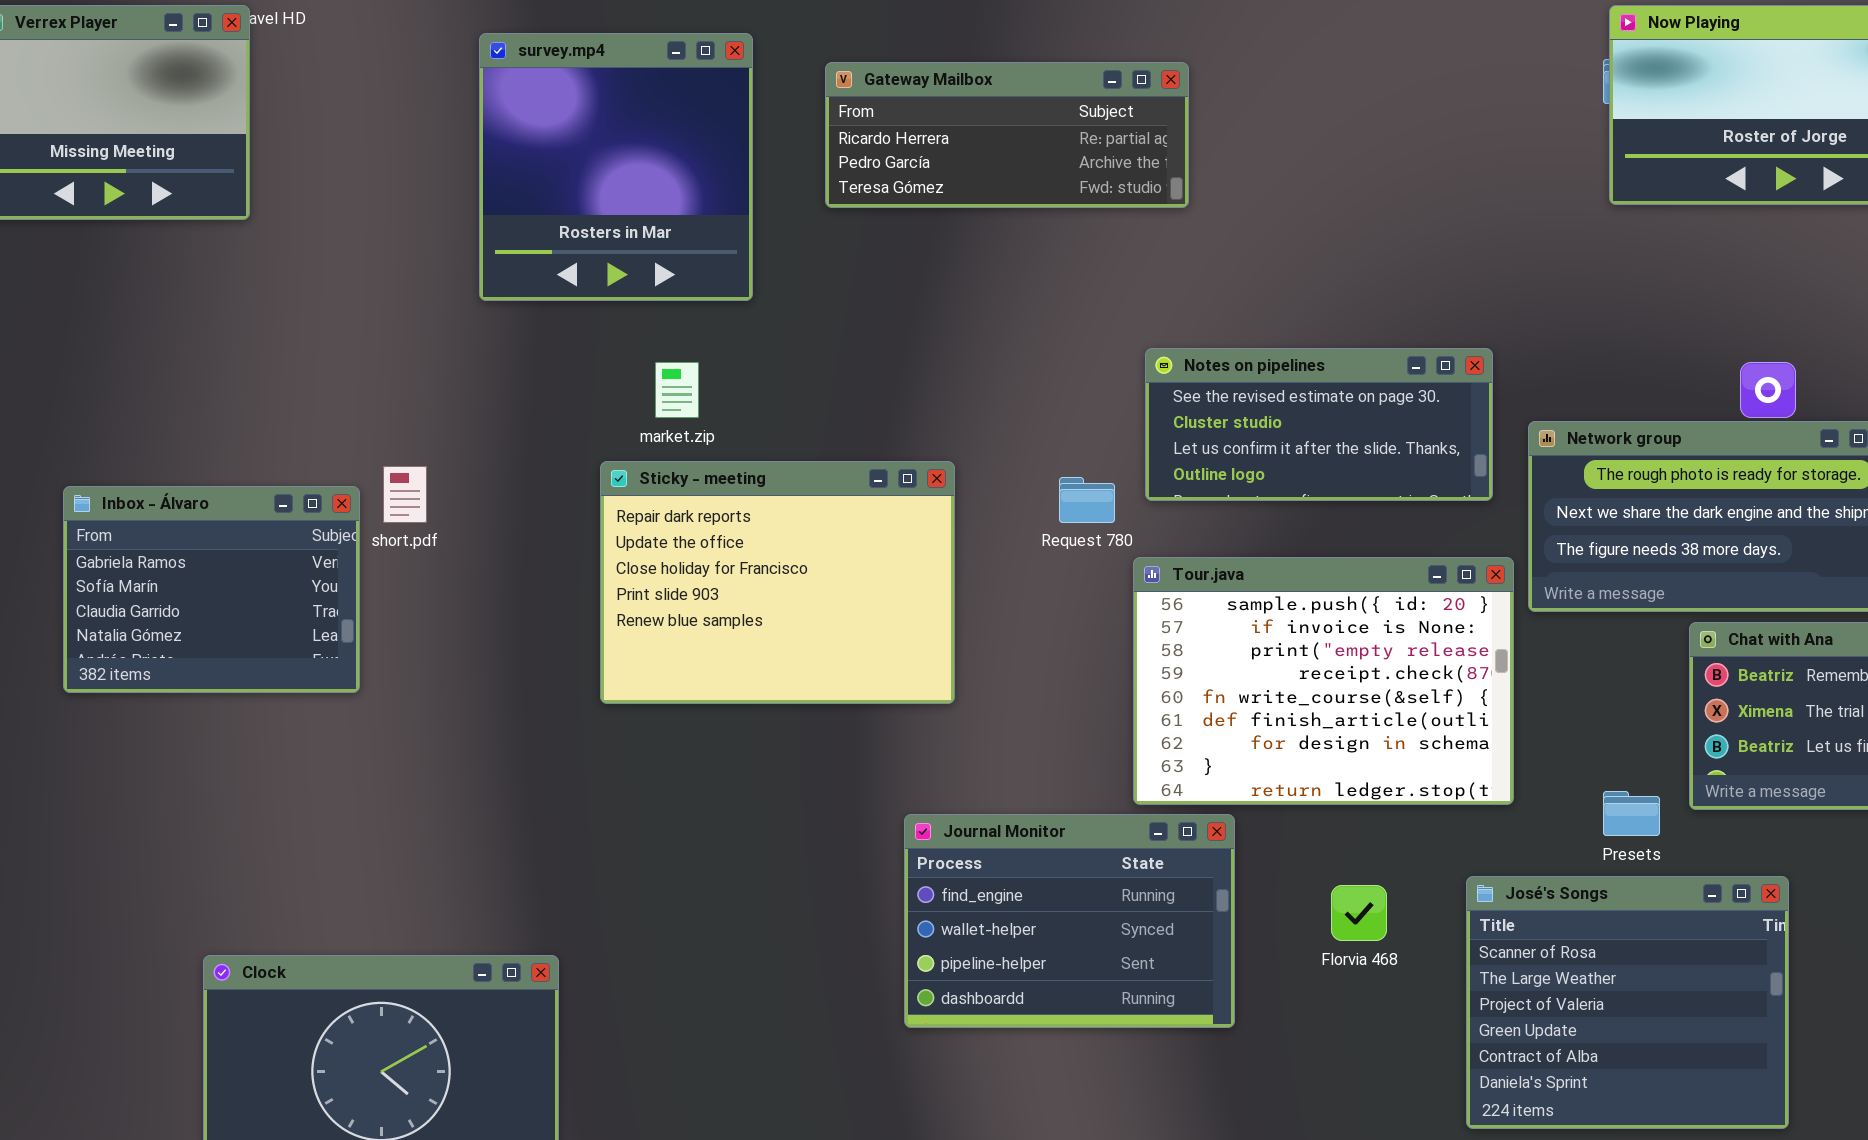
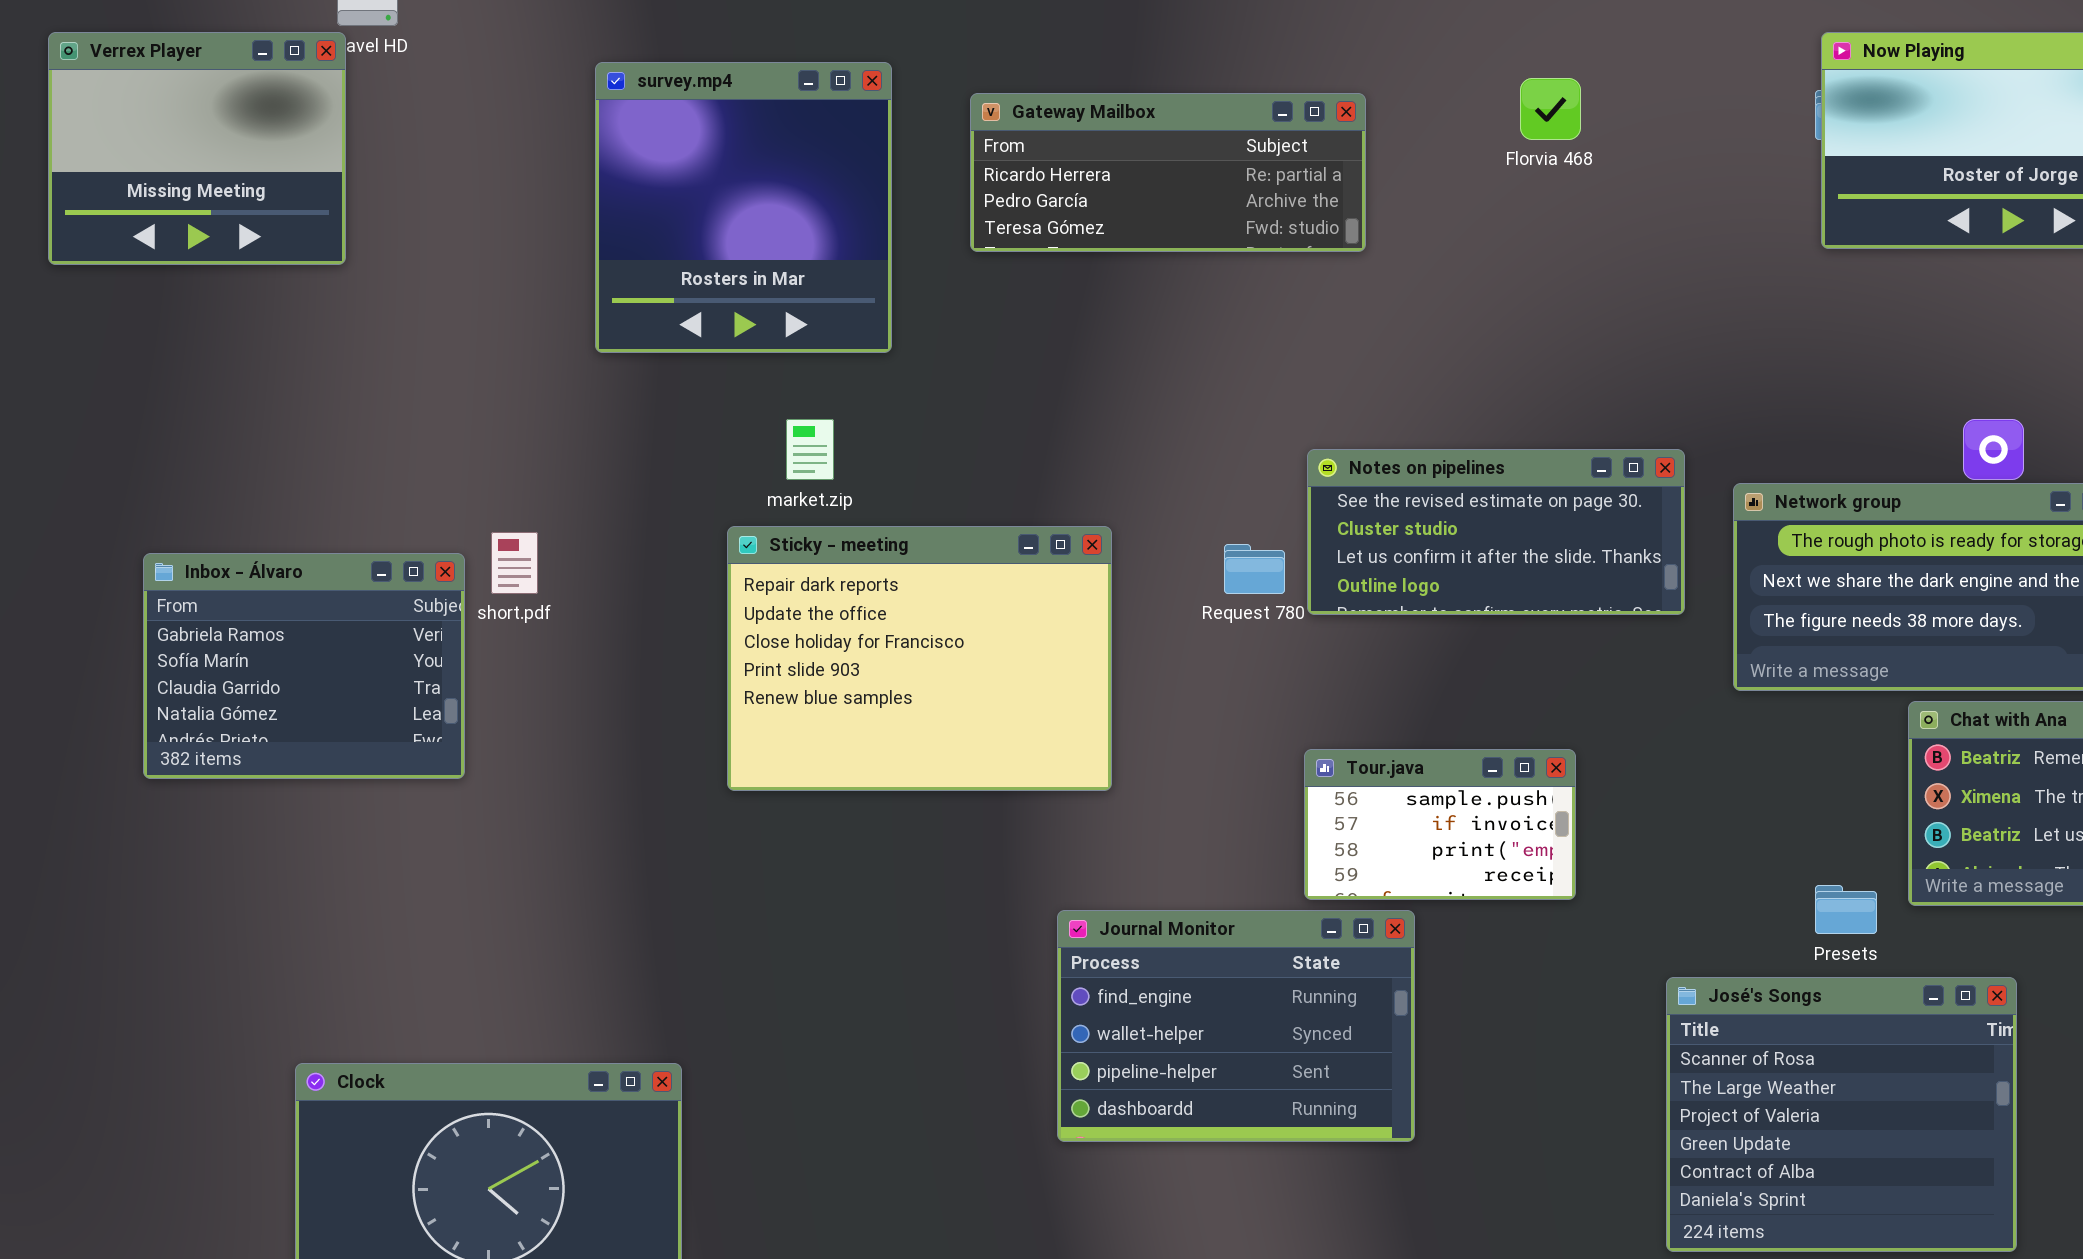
Notes on pipelines: [1145,348,1493,501] -> [1307,449,1685,615], moved
Tour.java: [1133,557,1514,805] -> [1304,749,1576,900], resized
Florvia 468: [1331,885,1387,941] -> [1520,78,1581,140], moved

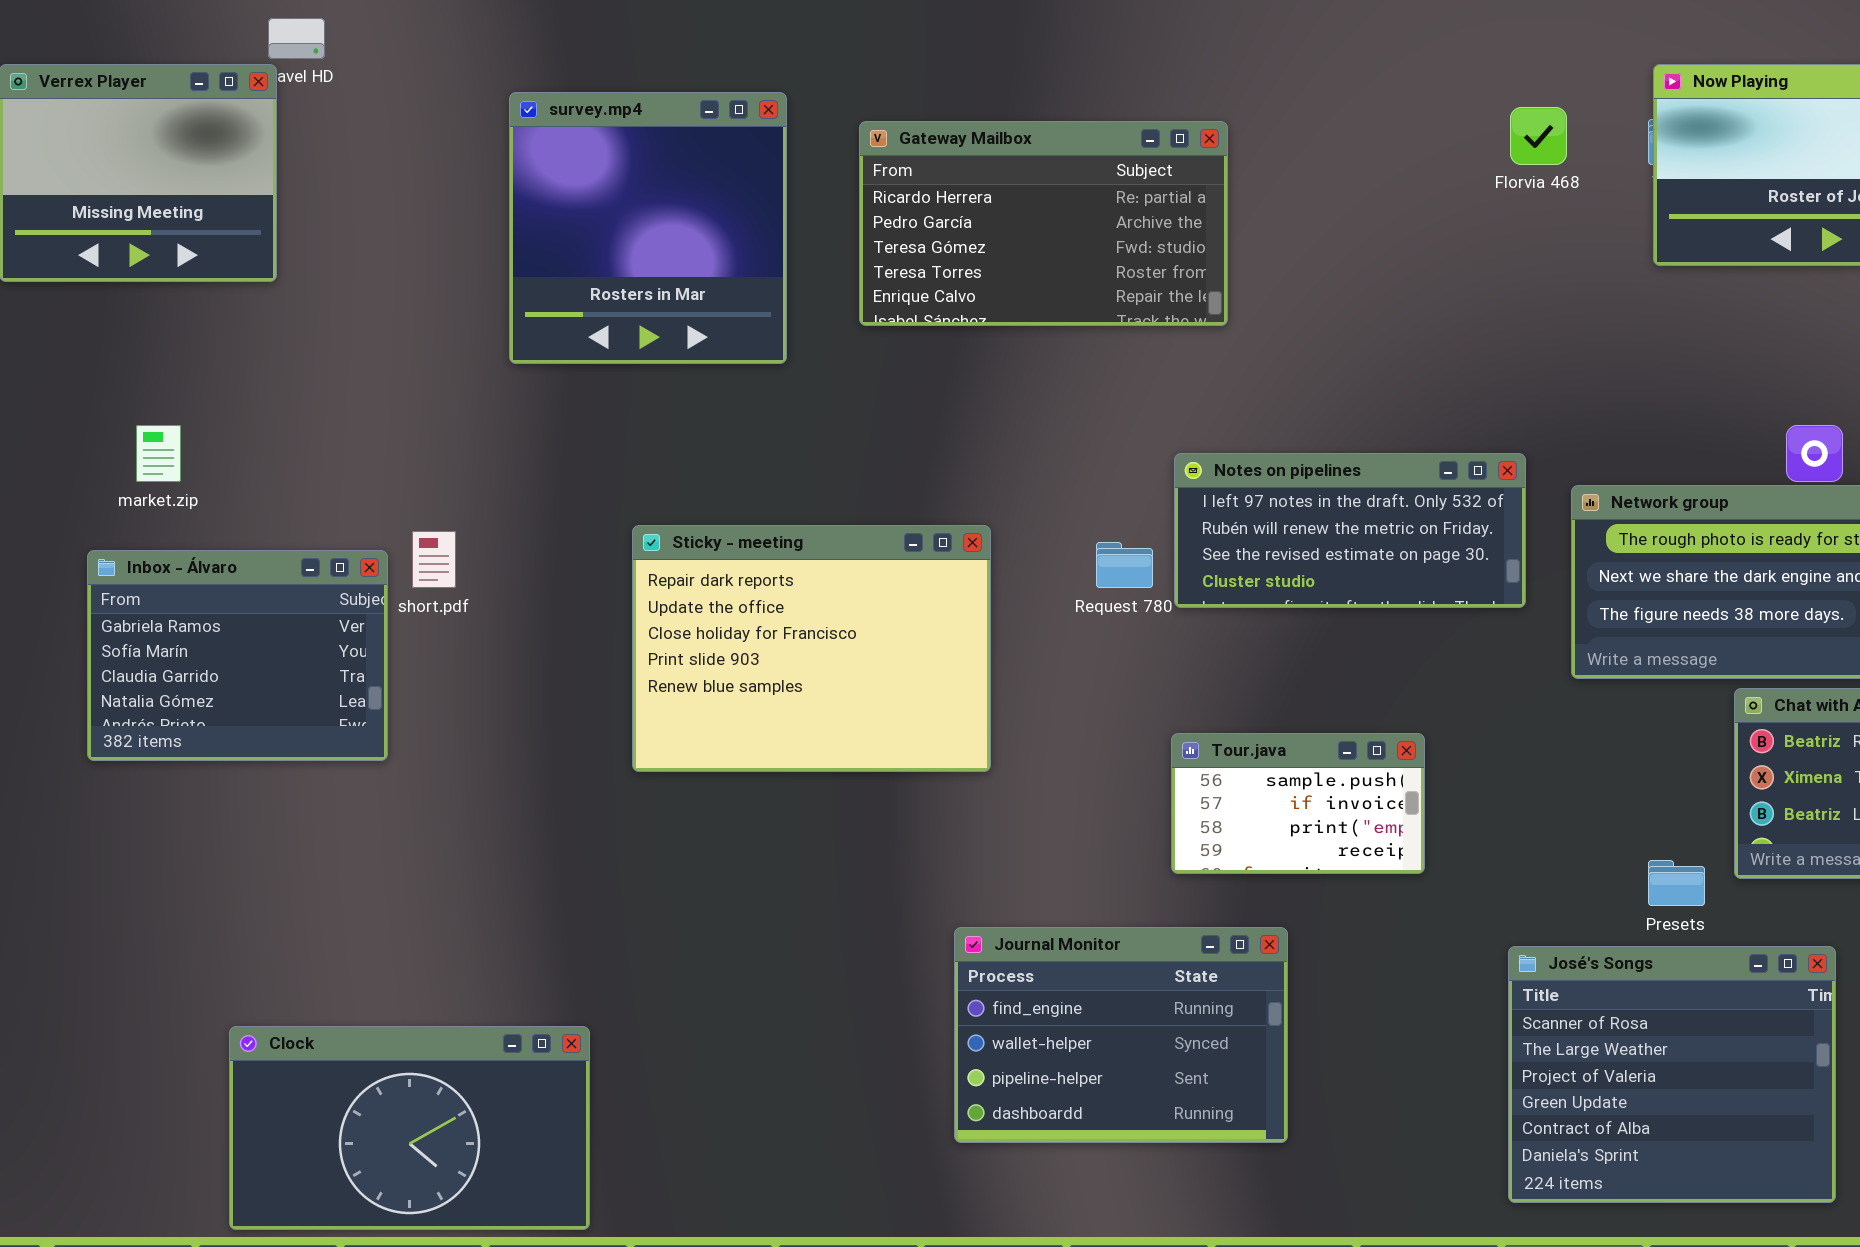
Florvia 468: [1520,78,1581,140] -> [1510,107,1567,165], moved
Gateway Mailbox: [970,93,1366,252] -> [859,121,1228,326], resized
market.zip: [786,419,834,480] -> [136,425,181,482], moved
Notes on pipelines: [1307,449,1685,615] -> [1174,453,1526,608], scrolled up 2 rows
Journal Monitor: [1057,910,1415,1142] -> [954,927,1288,1143], moved

